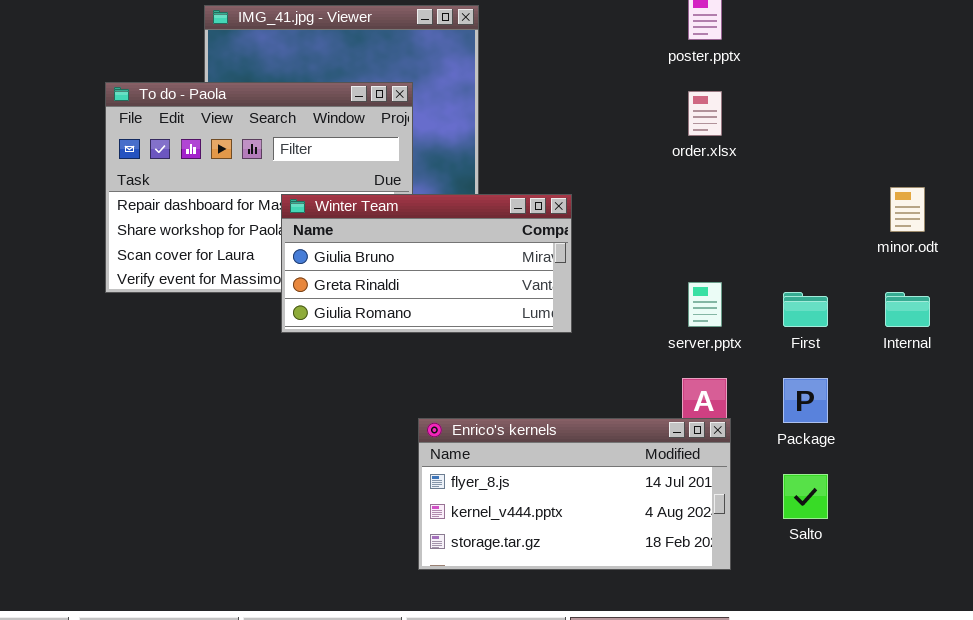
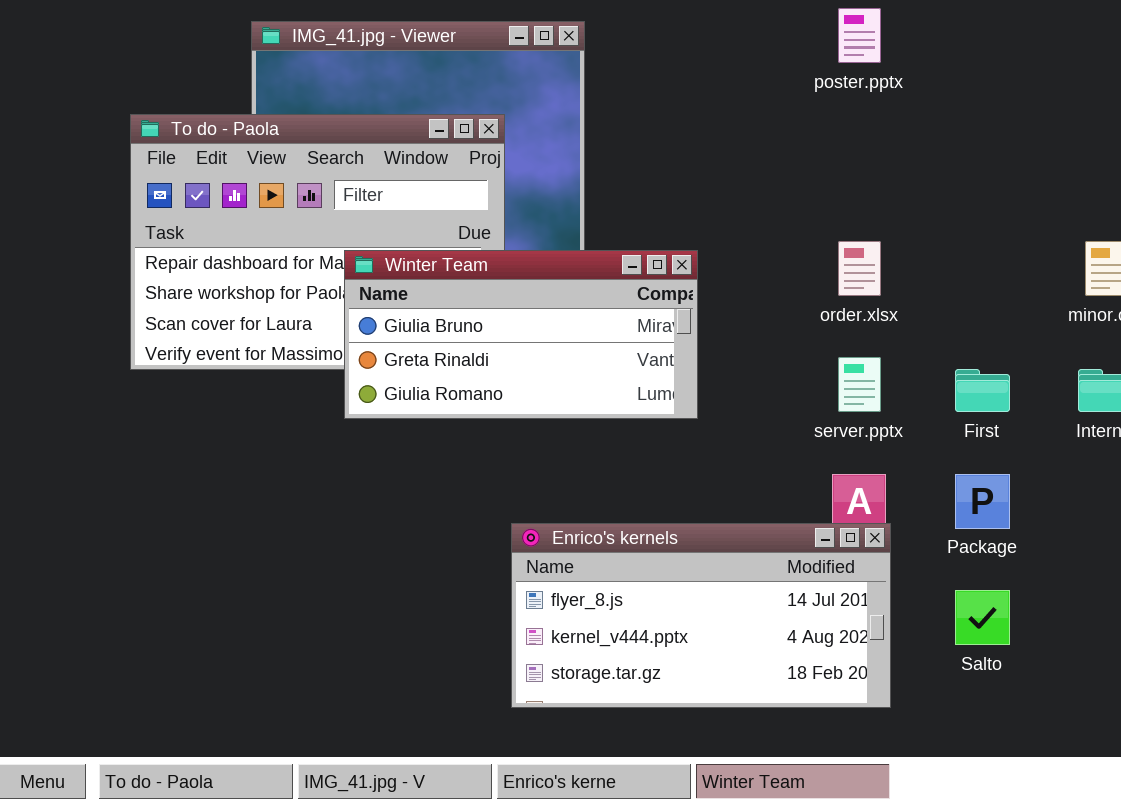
order.xlsx: [688,91,722,136] -> [838,241,881,296], moved

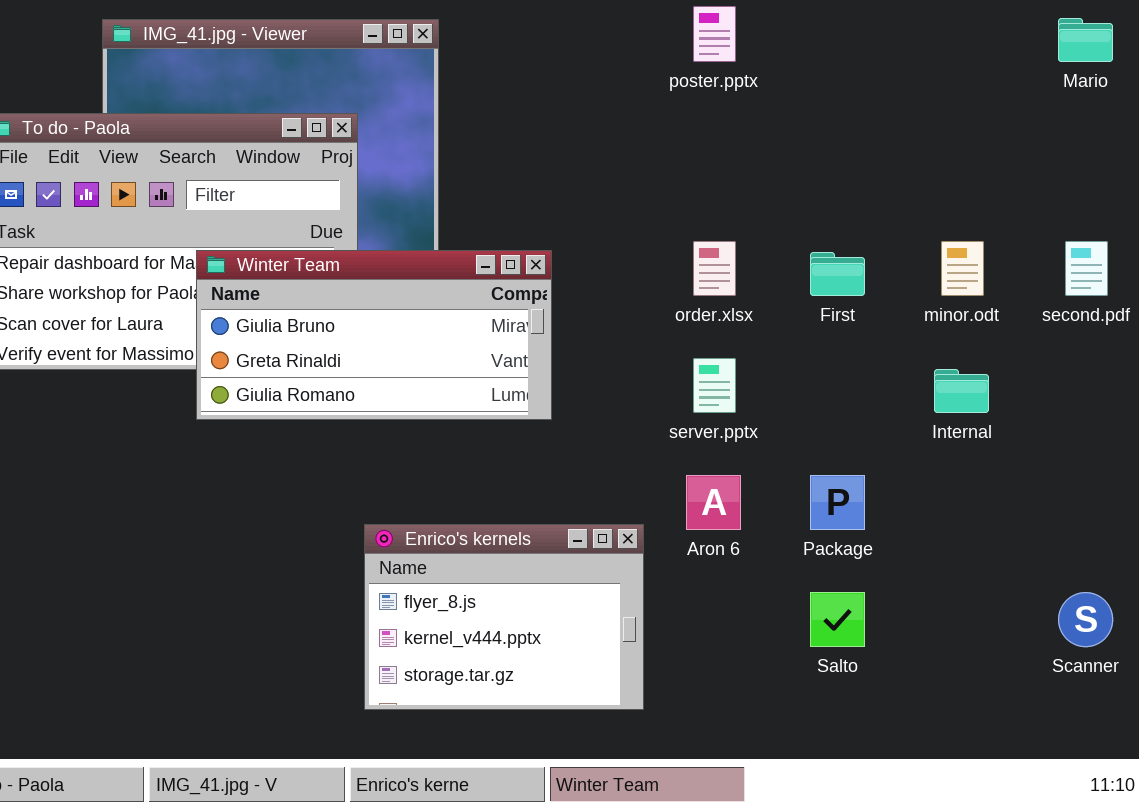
First: [955,369,1010,412] -> [810,252,865,296], moved
Enrico's kernels: [511,523,891,708] -> [364,524,644,710], resized

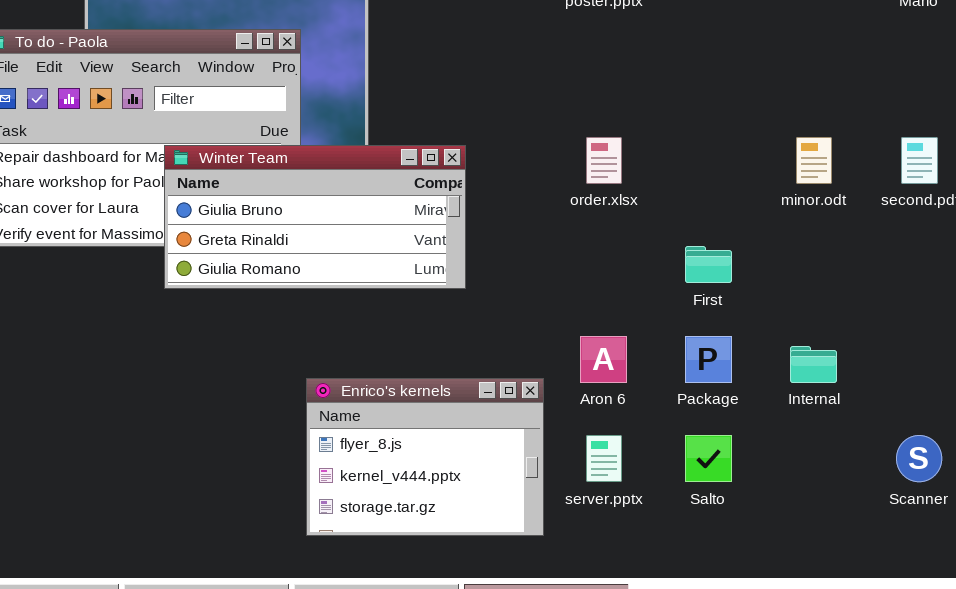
First: [810,252,865,296] -> [685,246,732,283], moved
server.pptx: [693,358,736,413] -> [586,435,622,482], moved
Internal: [934,369,989,413] -> [790,346,837,383], moved

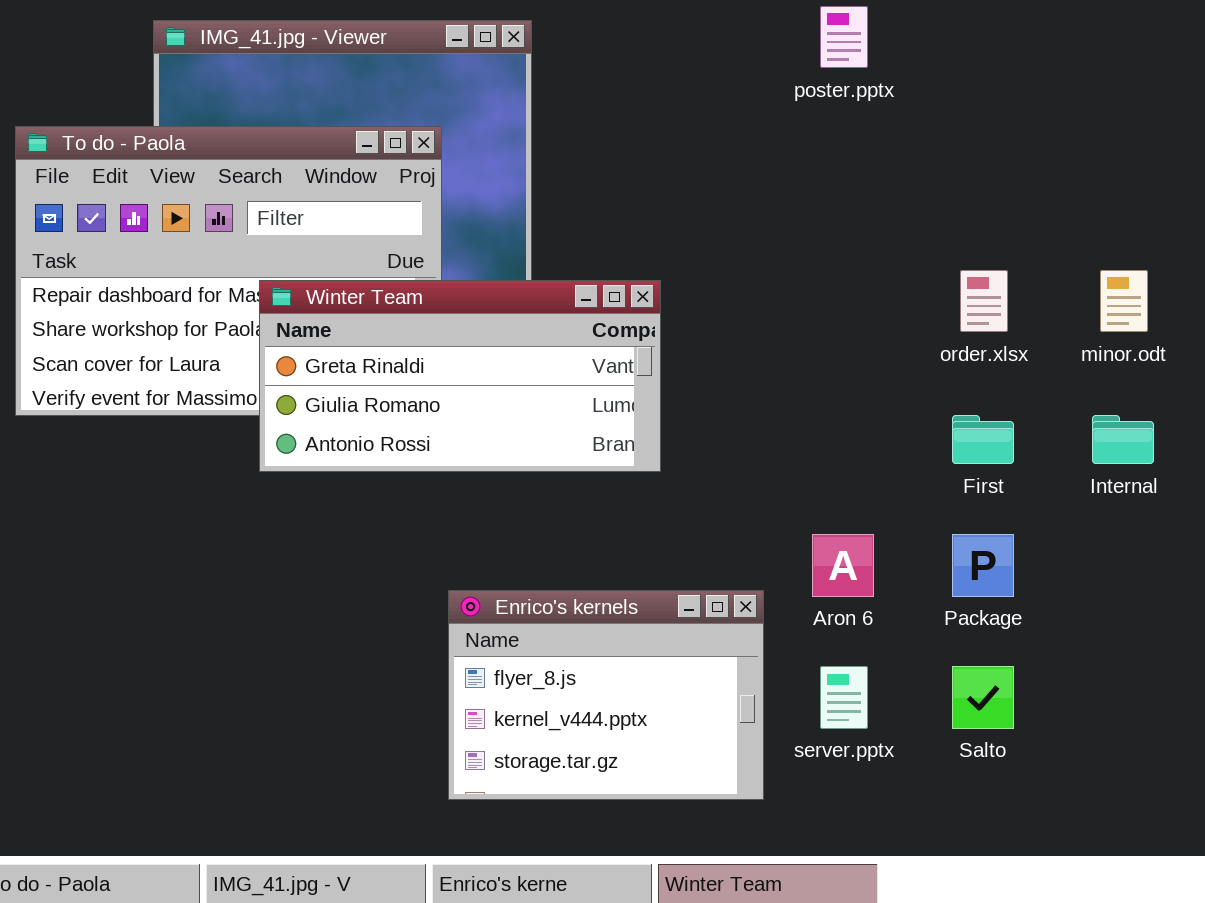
order.xlsx: [586,137,622,184] -> [960,270,1008,332], moved
Winter Team: [164,145,466,289] -> [259,280,661,472], scrolled down 1 row
Internal: [790,346,837,383] -> [1092,415,1154,464], moved

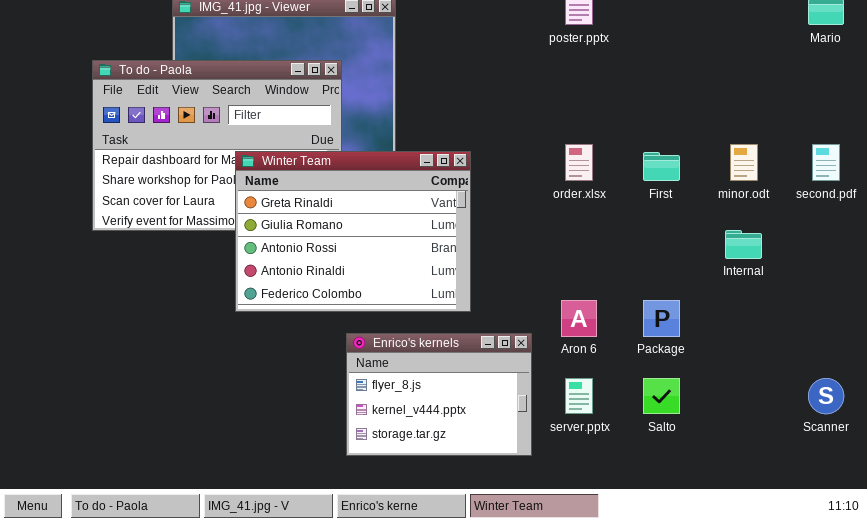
order.xlsx: [960,270,1008,332] -> [565,144,593,181], moved
Winter Team: [259,280,661,472] -> [235,151,471,312], resized
First: [952,415,1014,464] -> [643,152,680,181], moved

